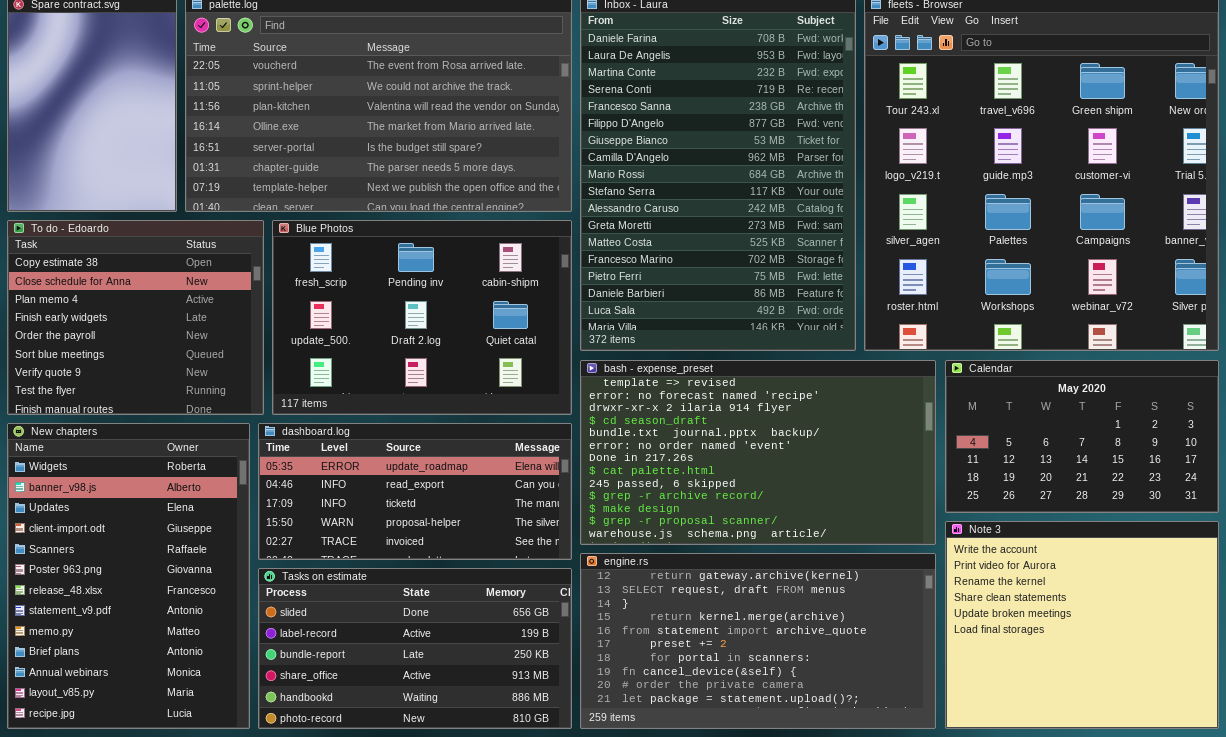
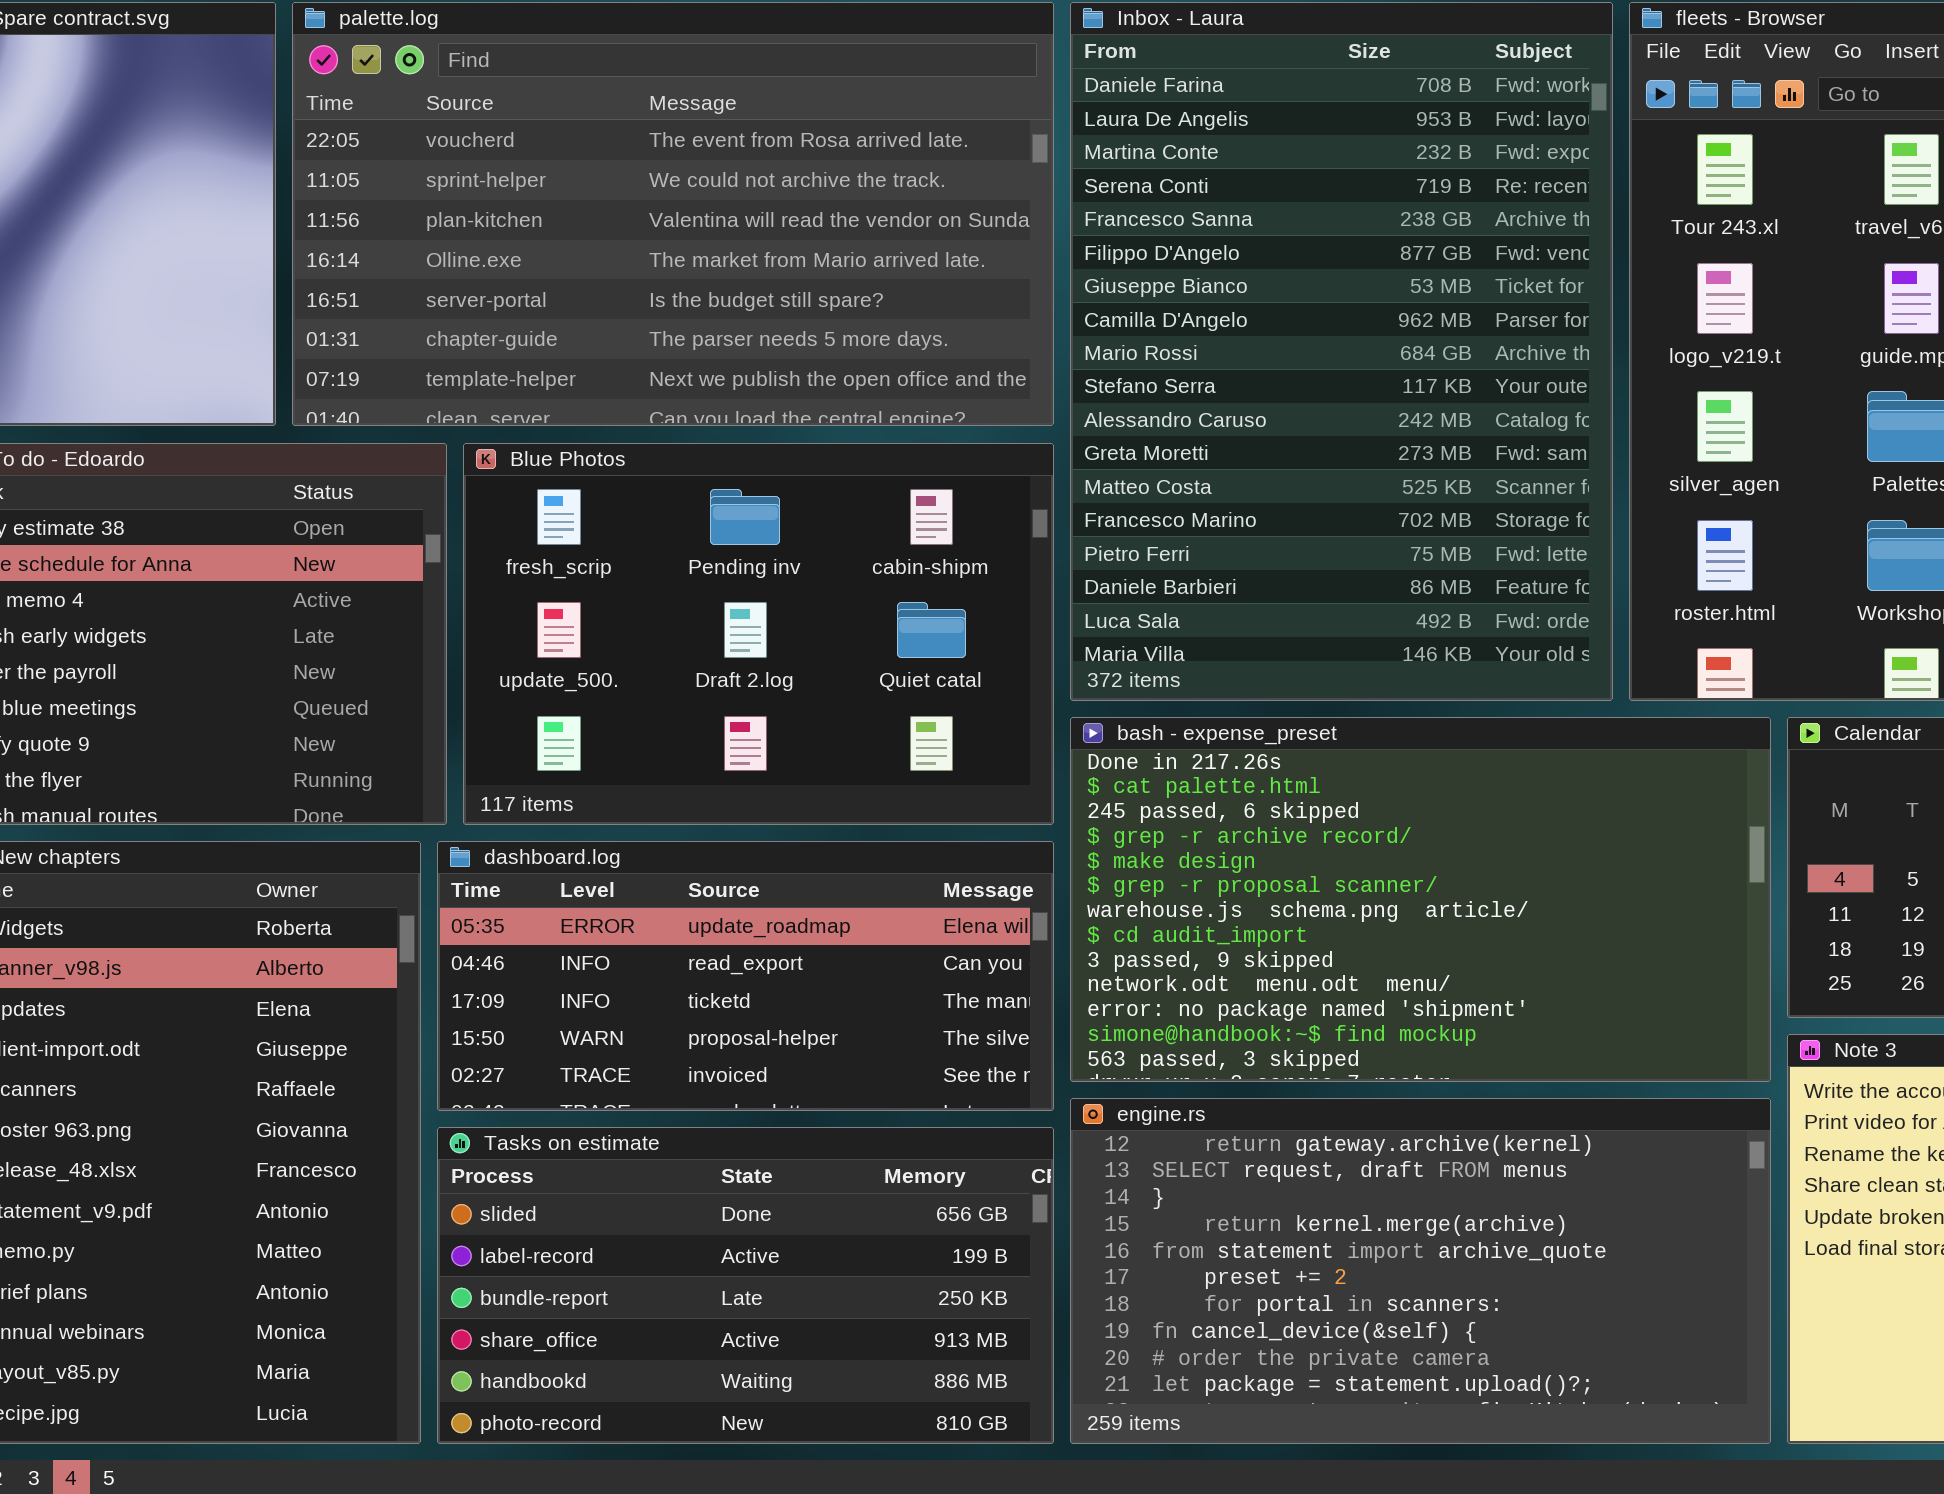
bash - expense_preset: [580,360,936,545] -> [1070,717,1771,1082], scrolled down 6 rows

